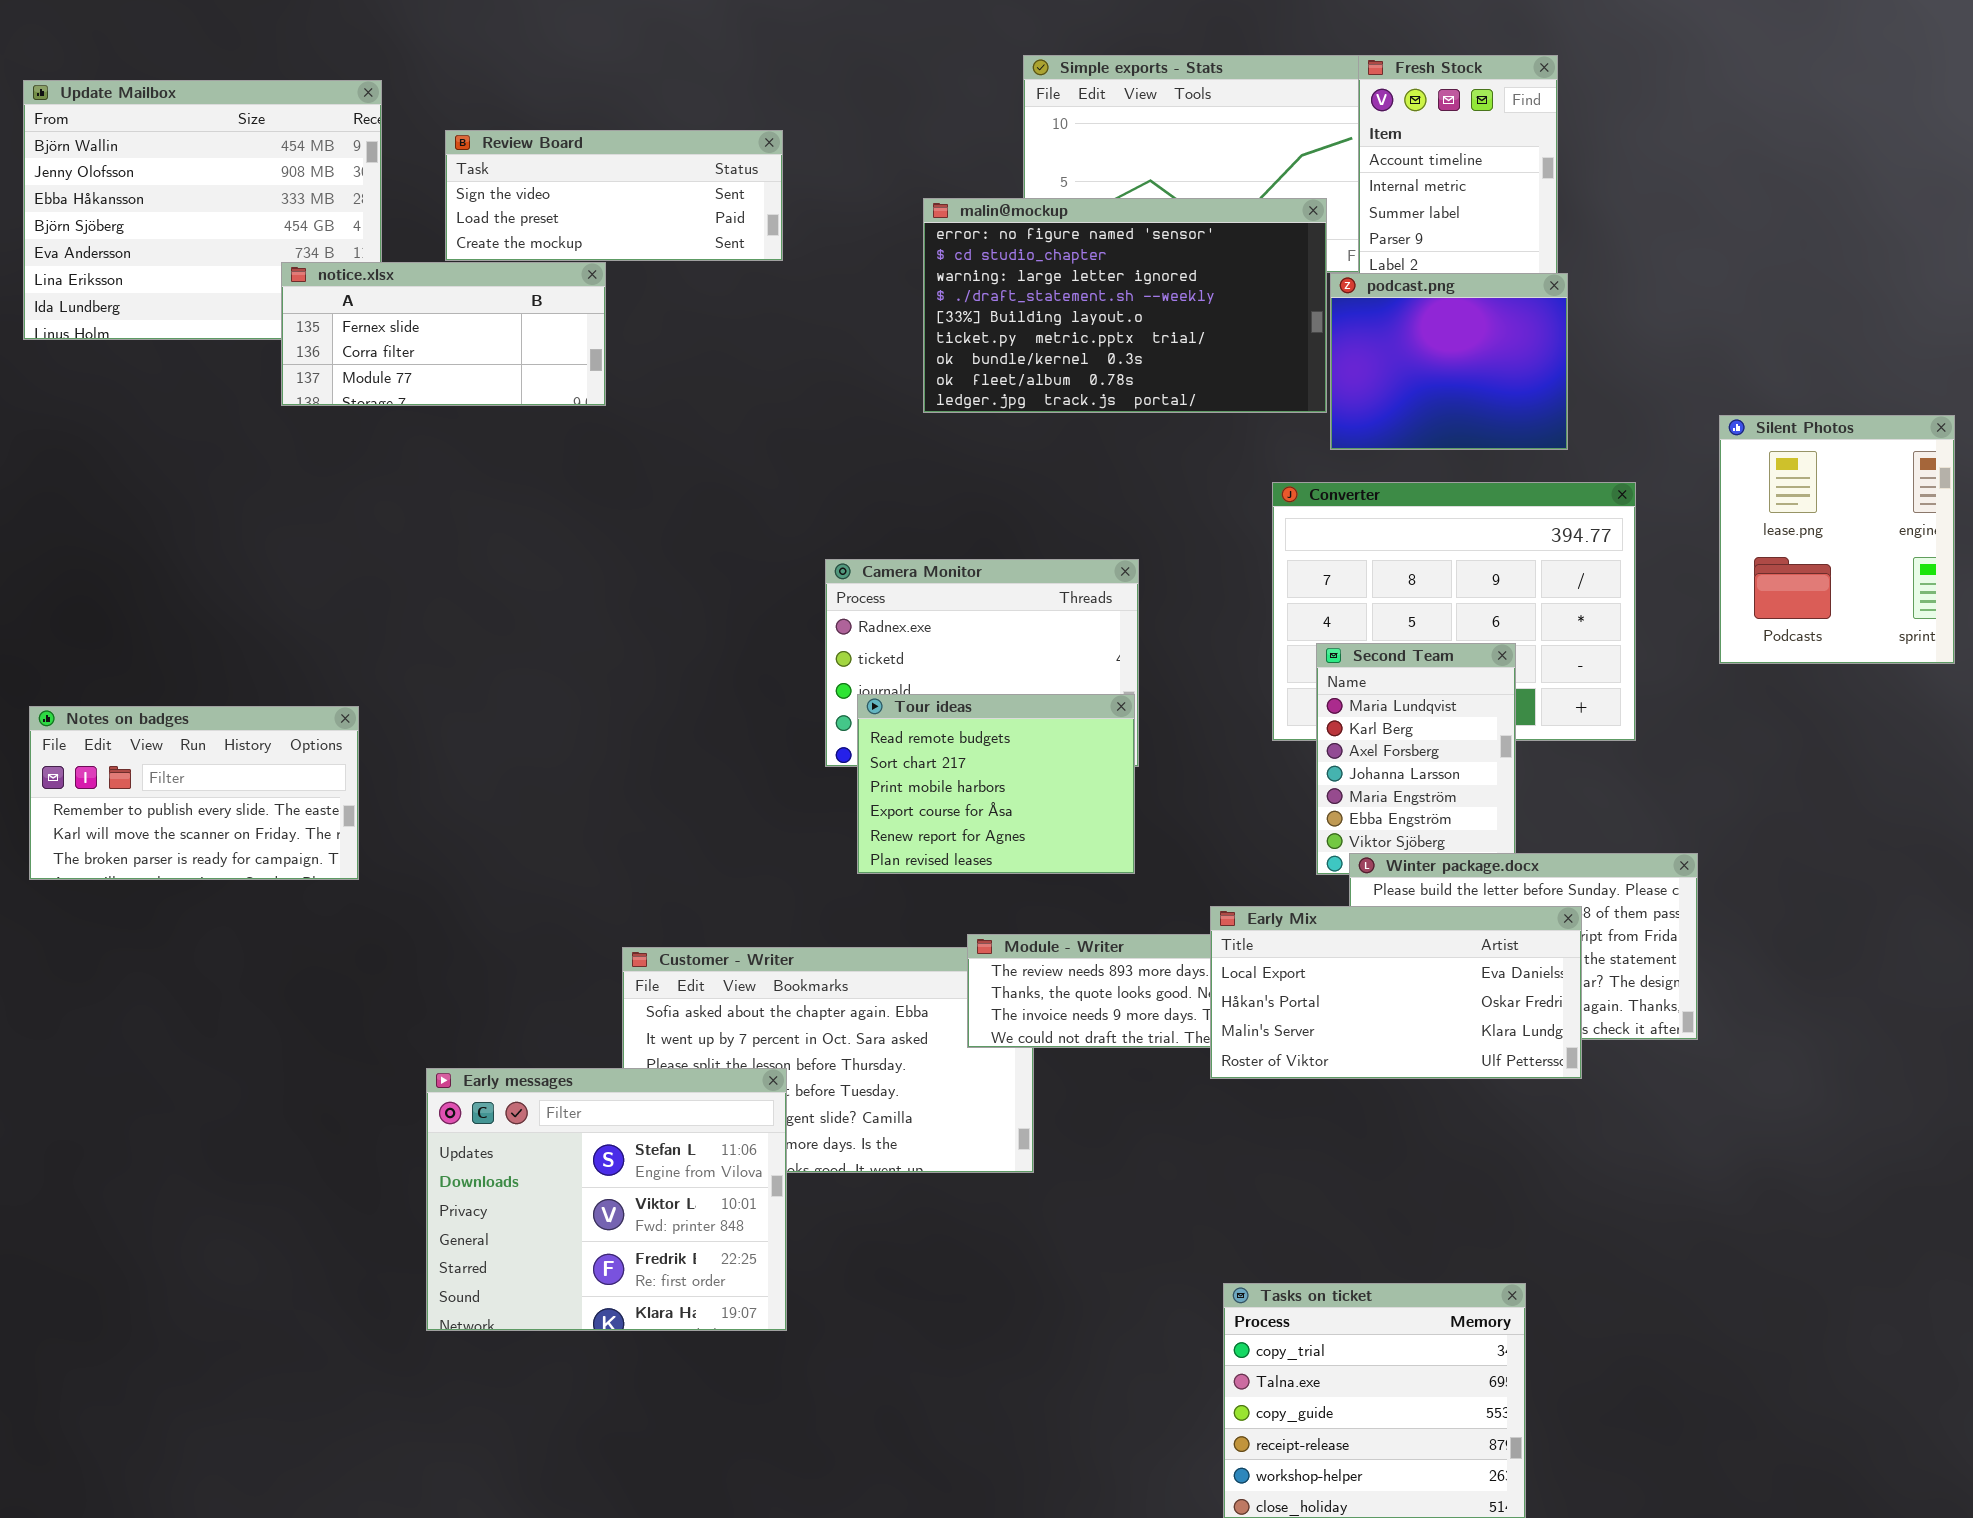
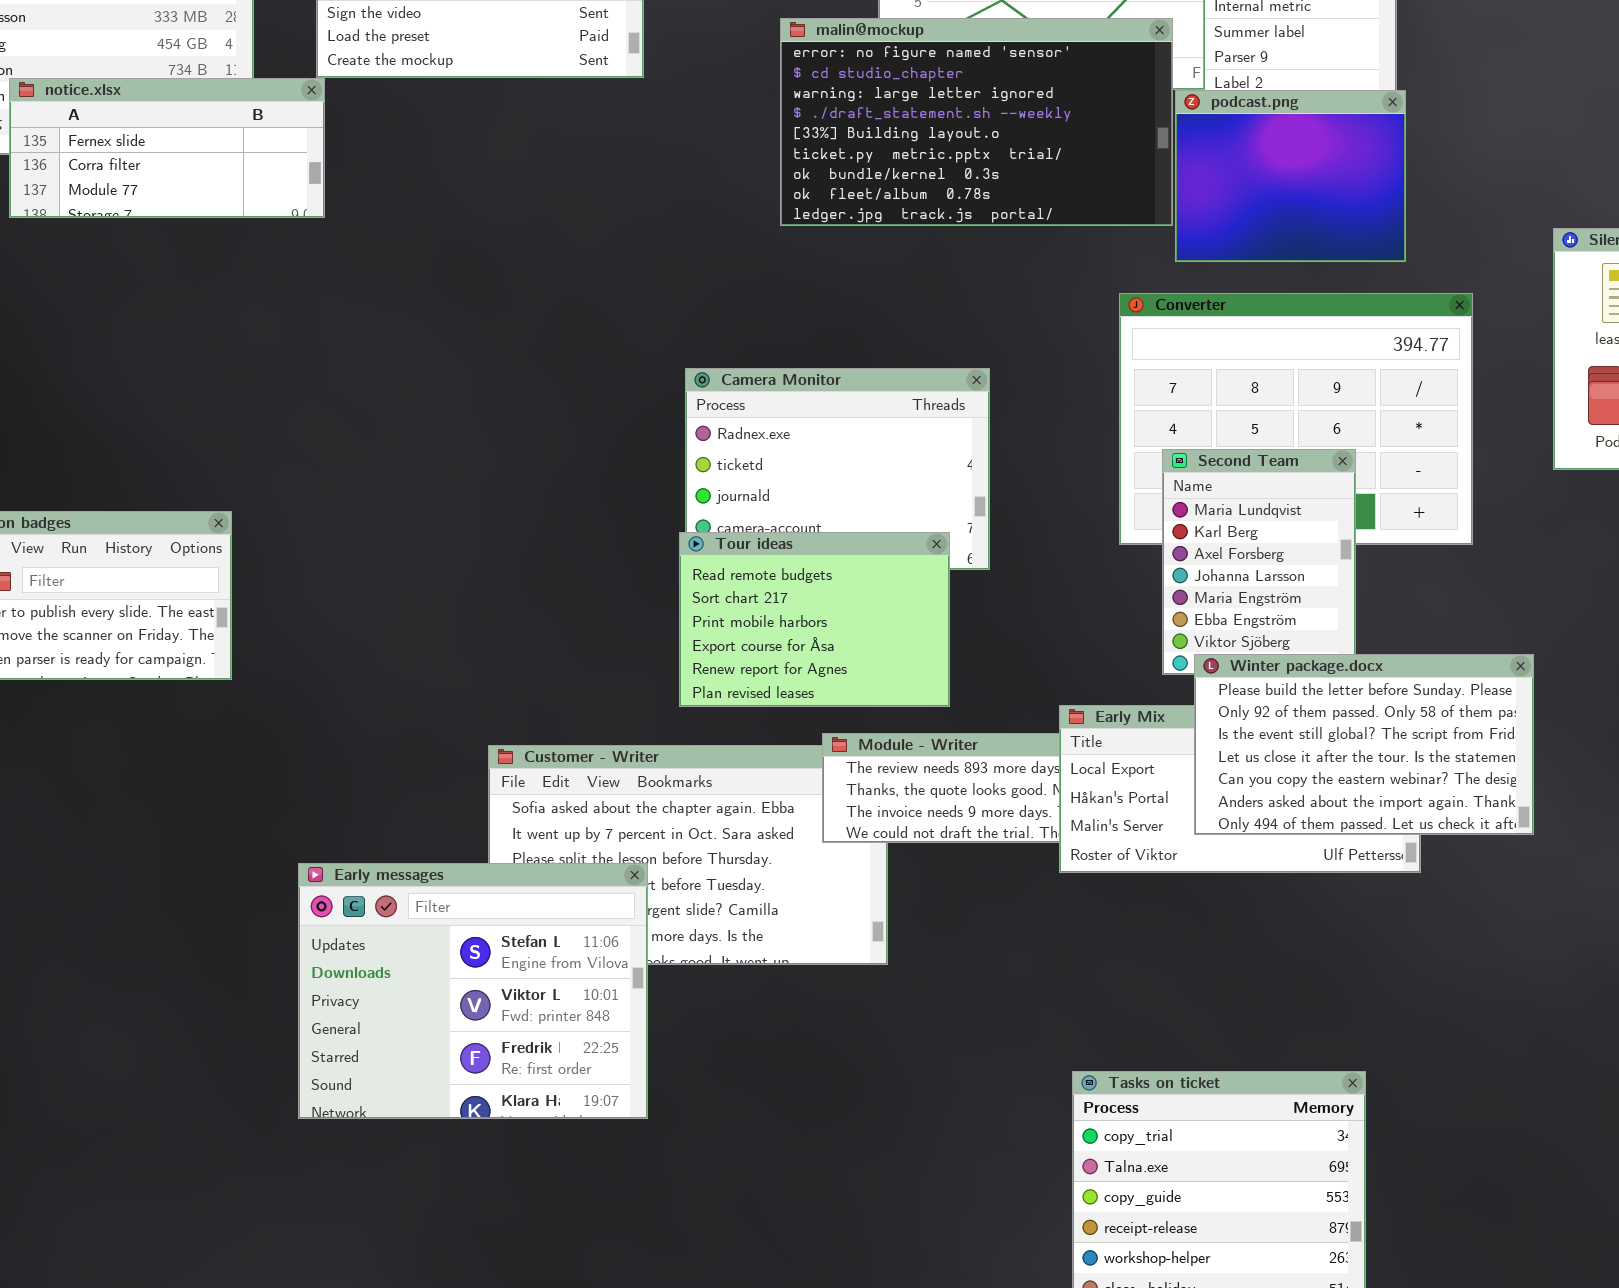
notice.xlsx: [281,262,606,406] -> [9,78,325,218], moved
Tour ideas: [857,694,1135,874] -> [679,532,950,707], moved
Winter package.docx: [1349,853,1698,1040] -> [1194,654,1534,835], raised

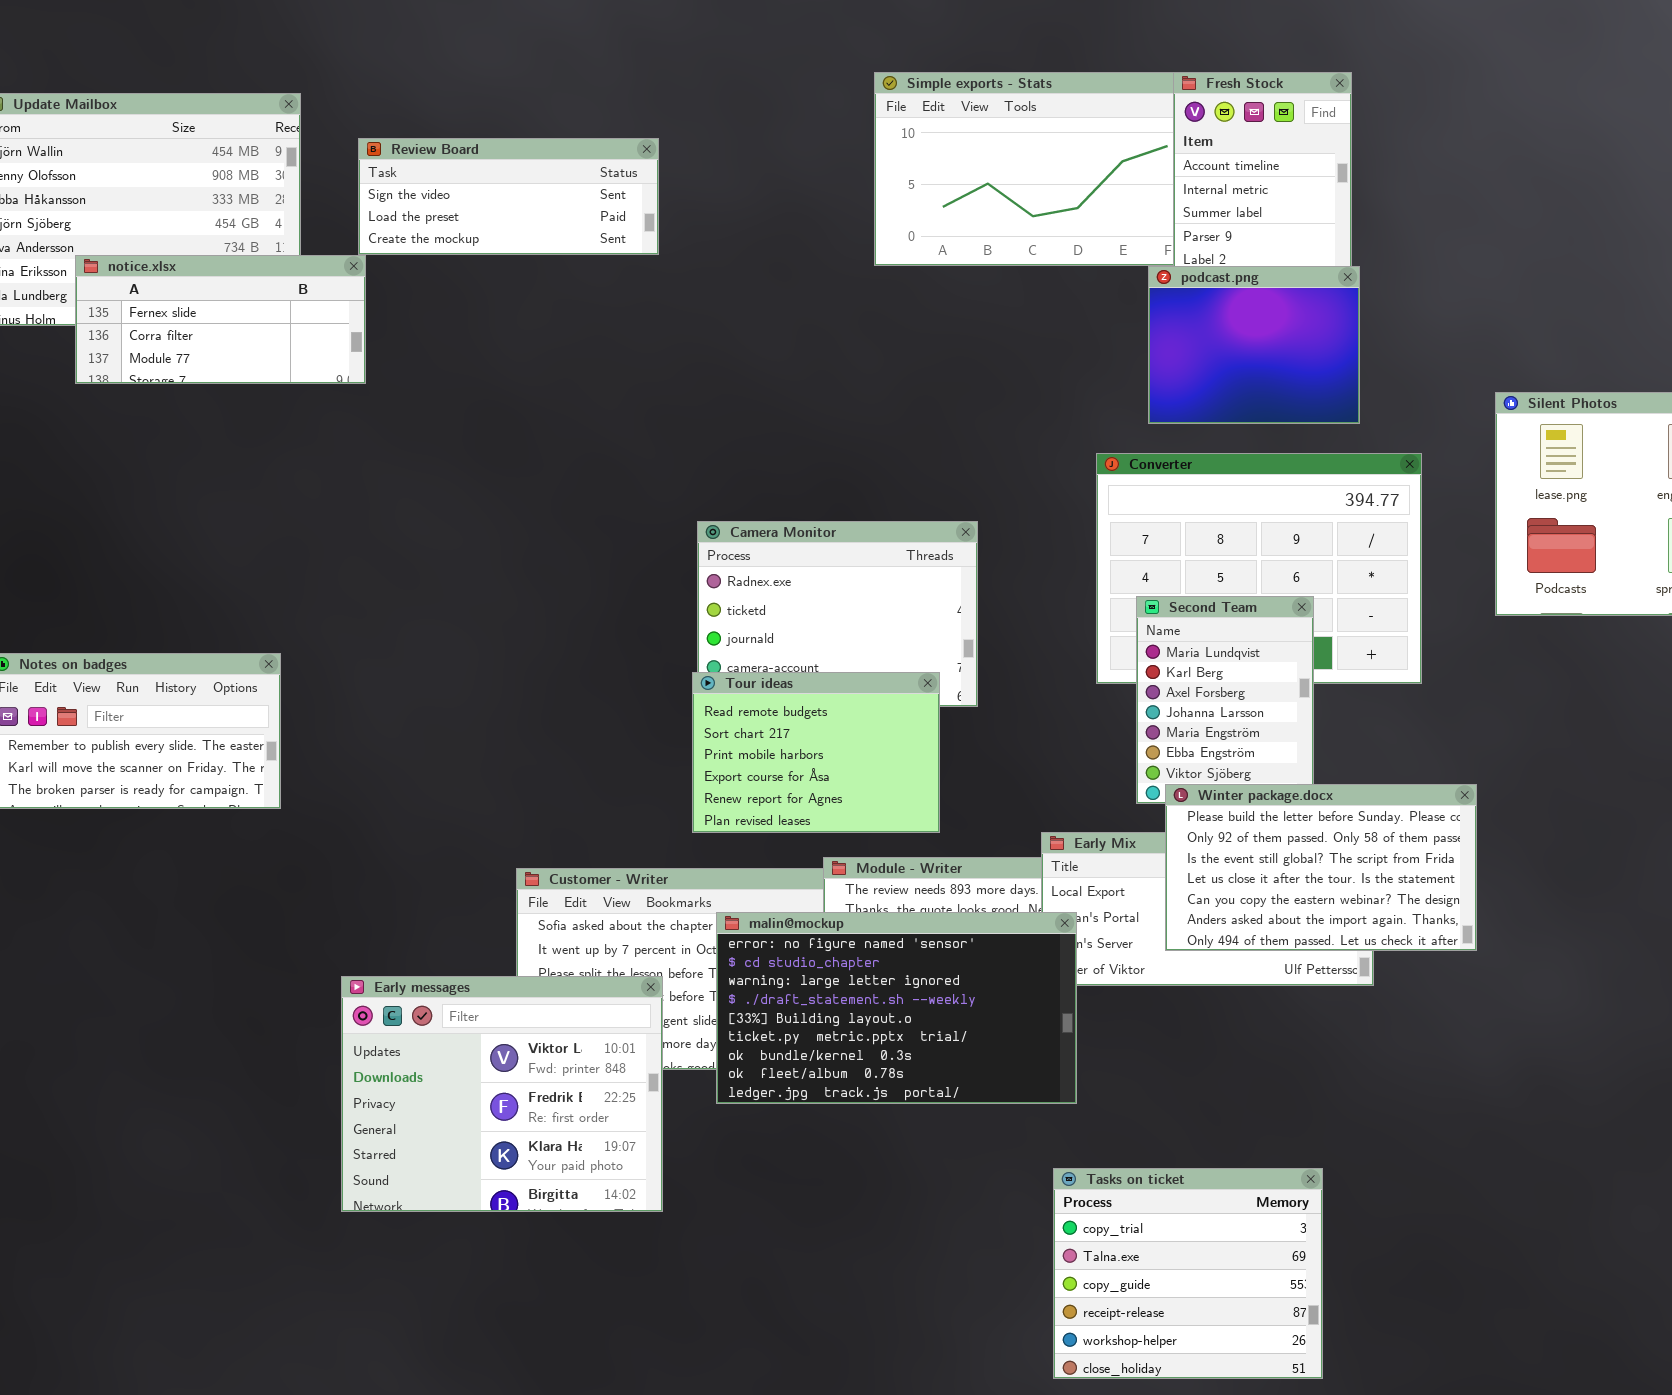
malin@mockup: [780,18,1173,226] -> [716,912,1077,1104], moved
Early messages: [298,863,648,1119] -> [341,976,663,1212], scrolled down 1 row

